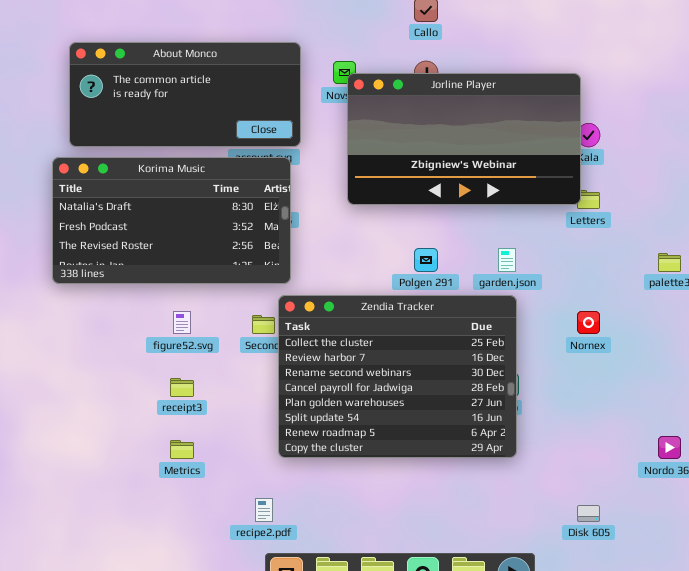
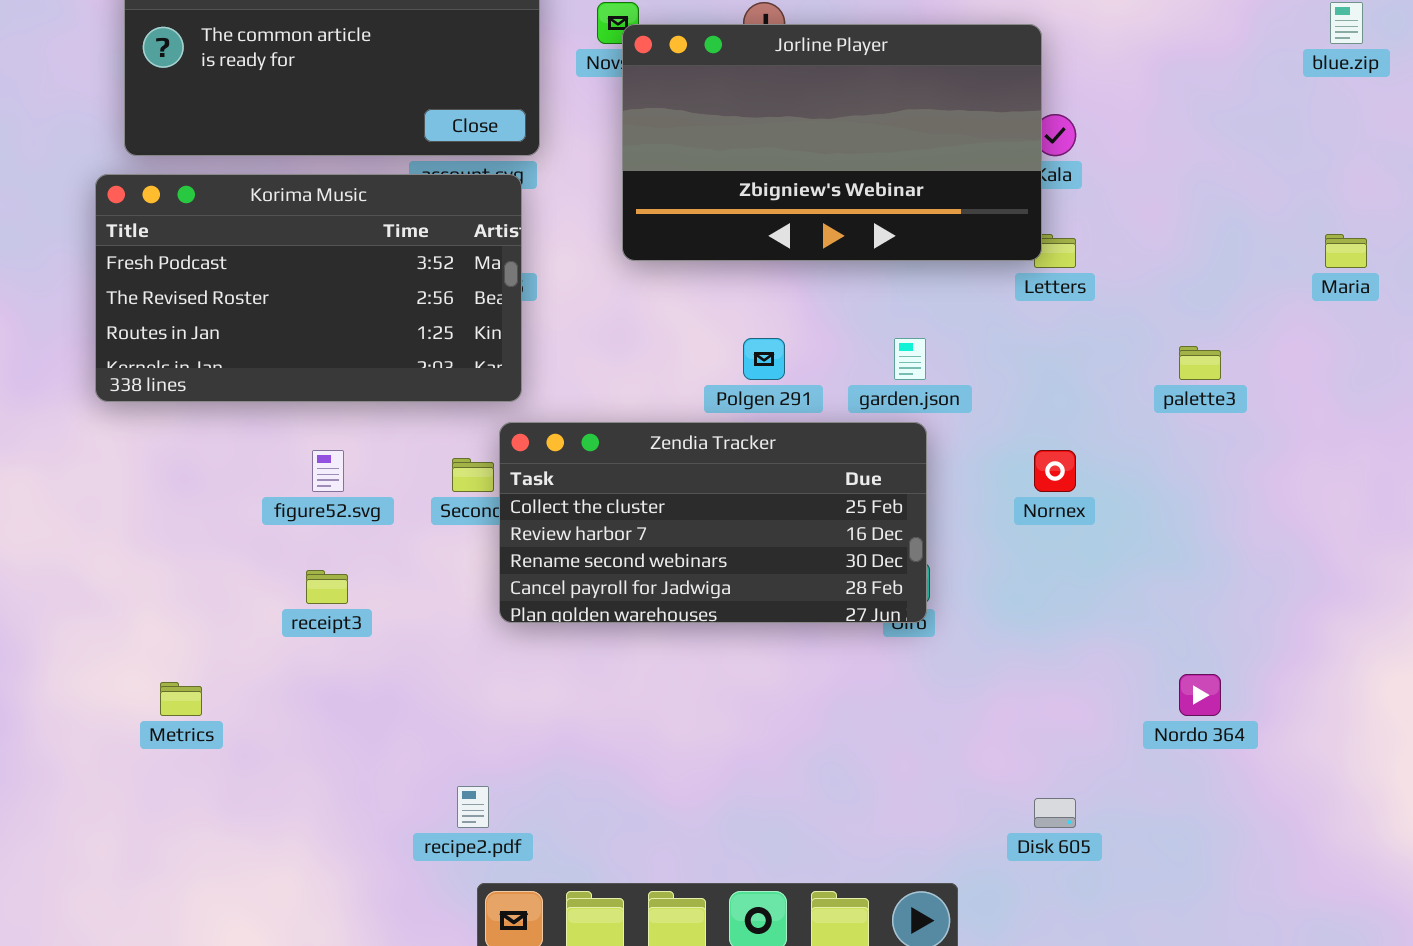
Korima Music: [52,157,291,284] -> [95,174,522,402], scrolled down 1 row
Zendia Tracker: [278,295,517,458] -> [499,422,927,623], resized
Metrics: [170,440,194,459] -> [160,682,202,716], moved

